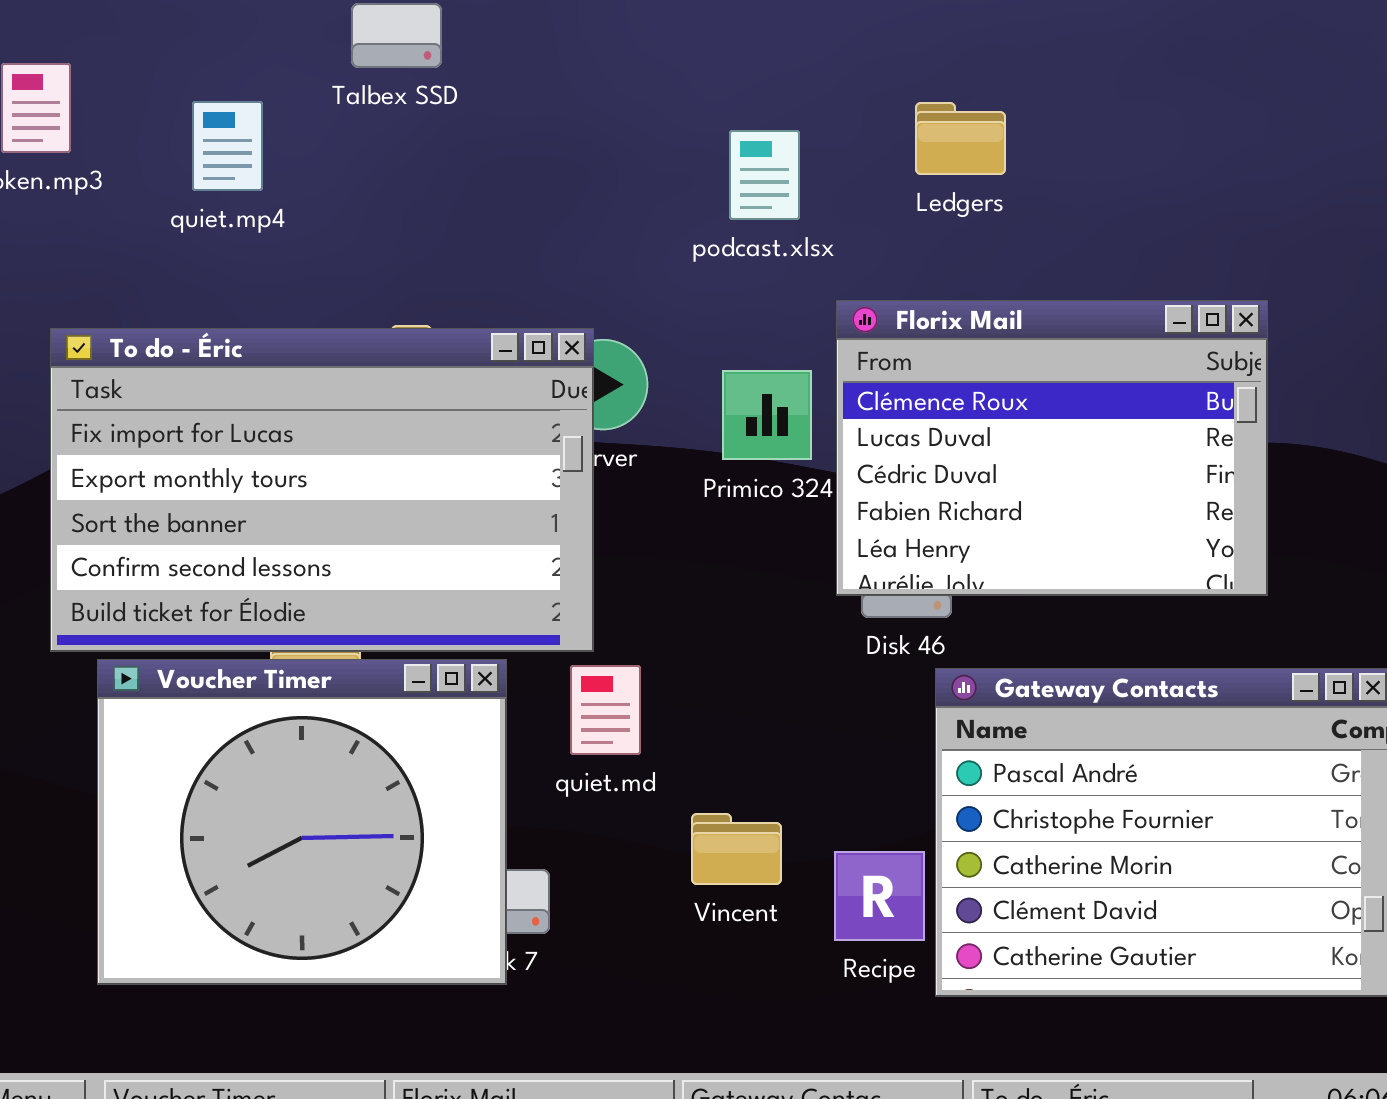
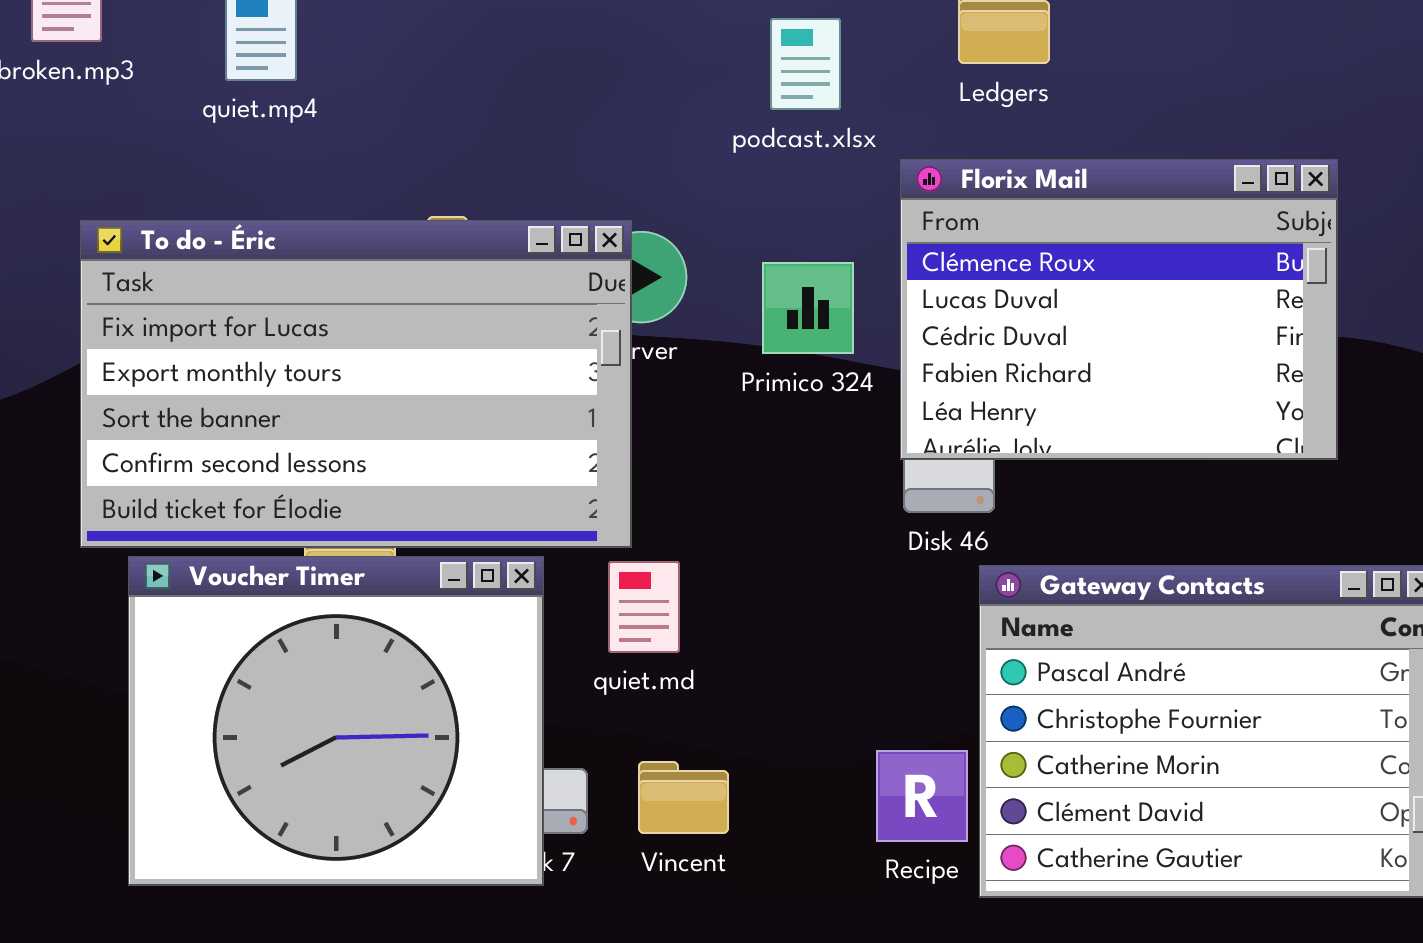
Florix Mail: [836,300,1268,596] -> [900,159,1338,460], moved
Vincent: [691,813,782,885] -> [638,761,729,834], moved

